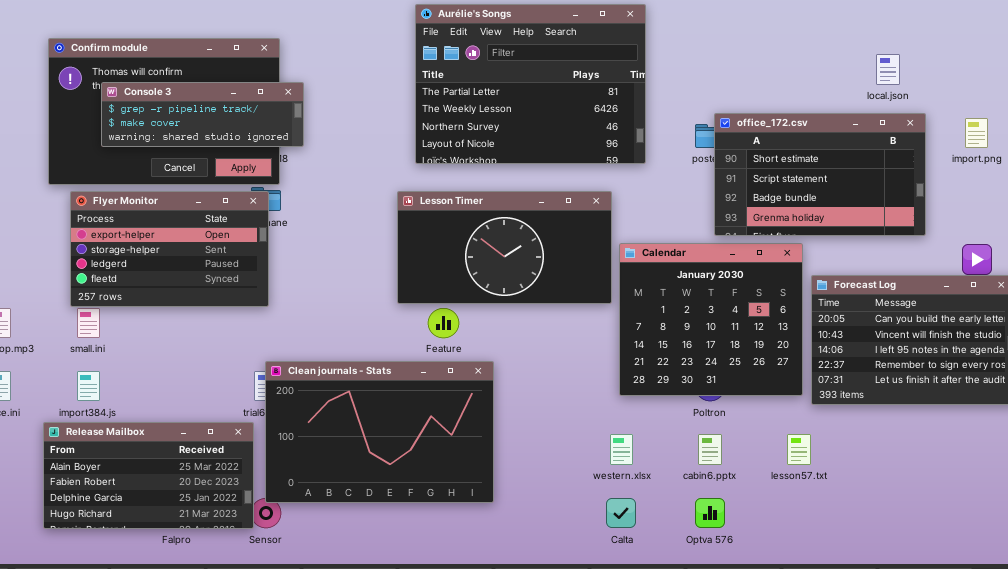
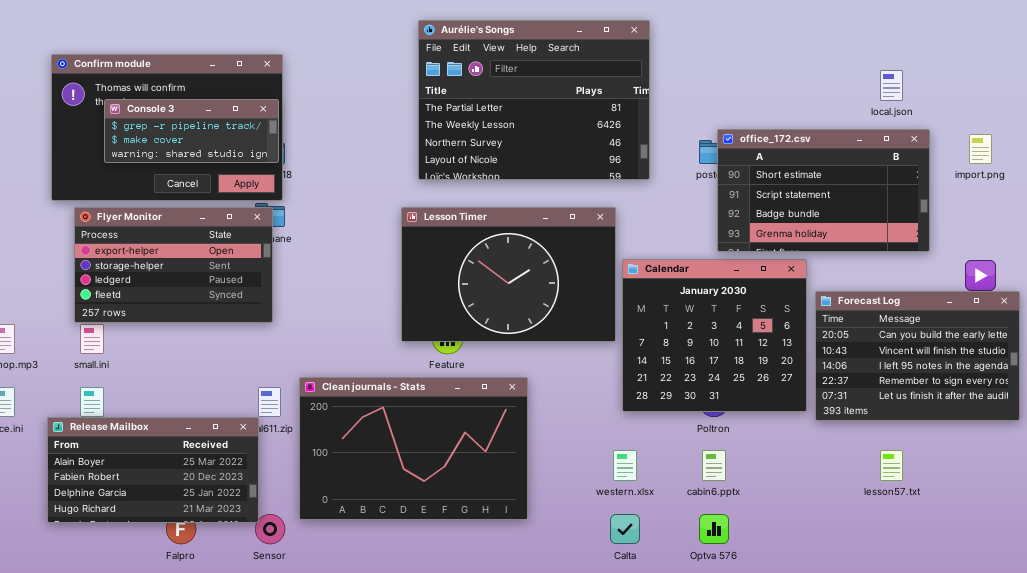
Console 3: [101,82,304,147] -> [104,99,279,163], resized
Lesson Timer: [397,191,612,304] -> [401,207,616,342], resized
Clean journals - Stats: [265,361,494,503] -> [299,377,528,520], moved
Release Mailbox: [43,422,254,529] -> [47,417,259,523], moved
lesson57.txt: [787,434,811,465] -> [880,450,903,481], moved

